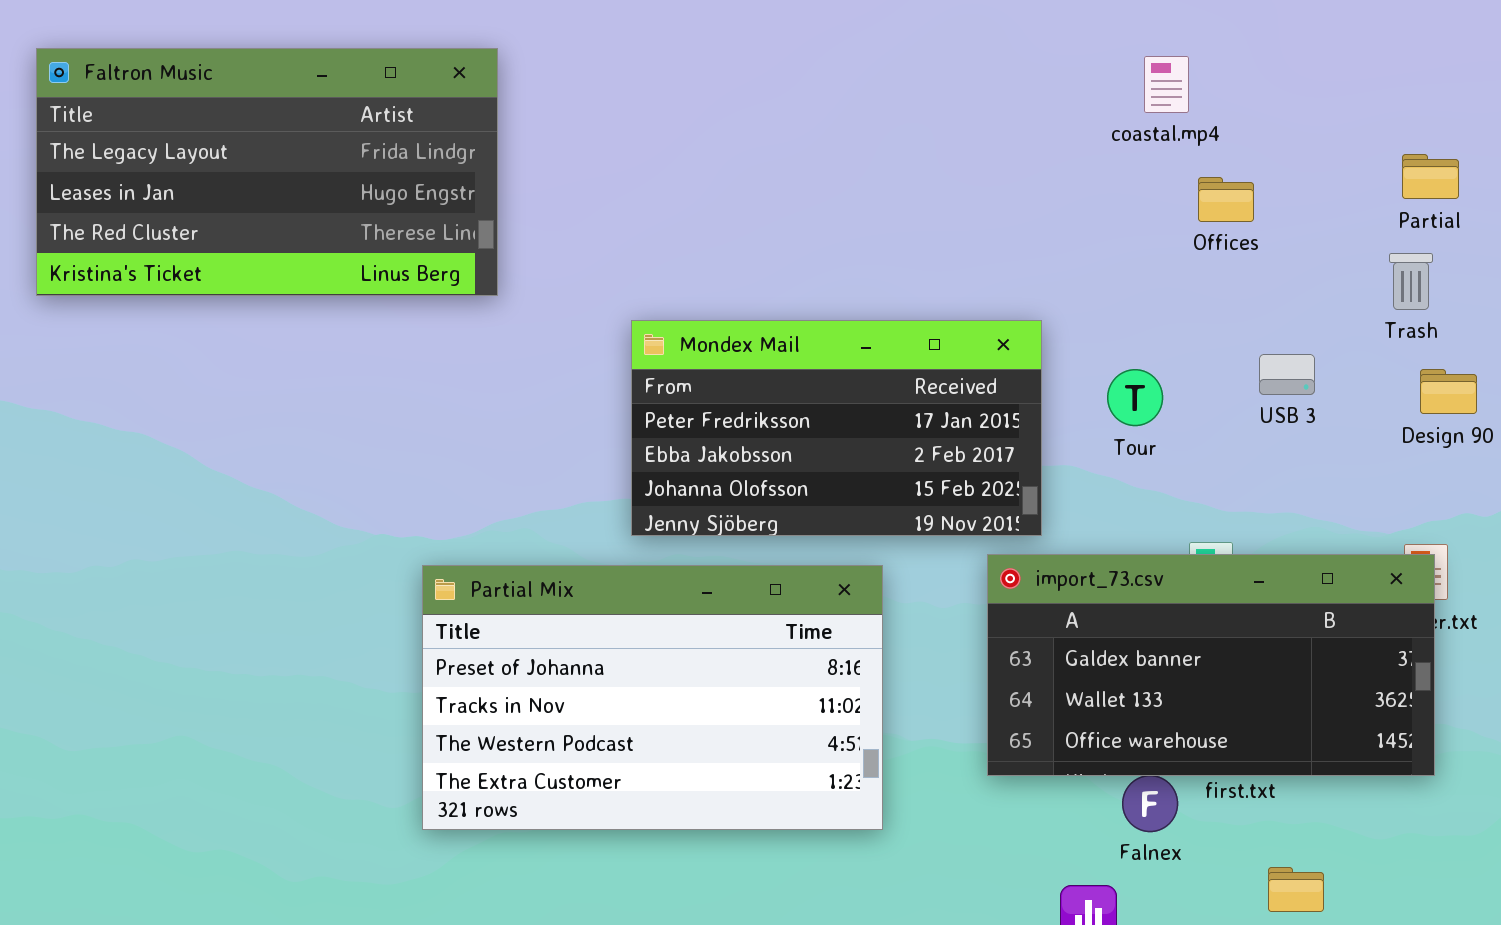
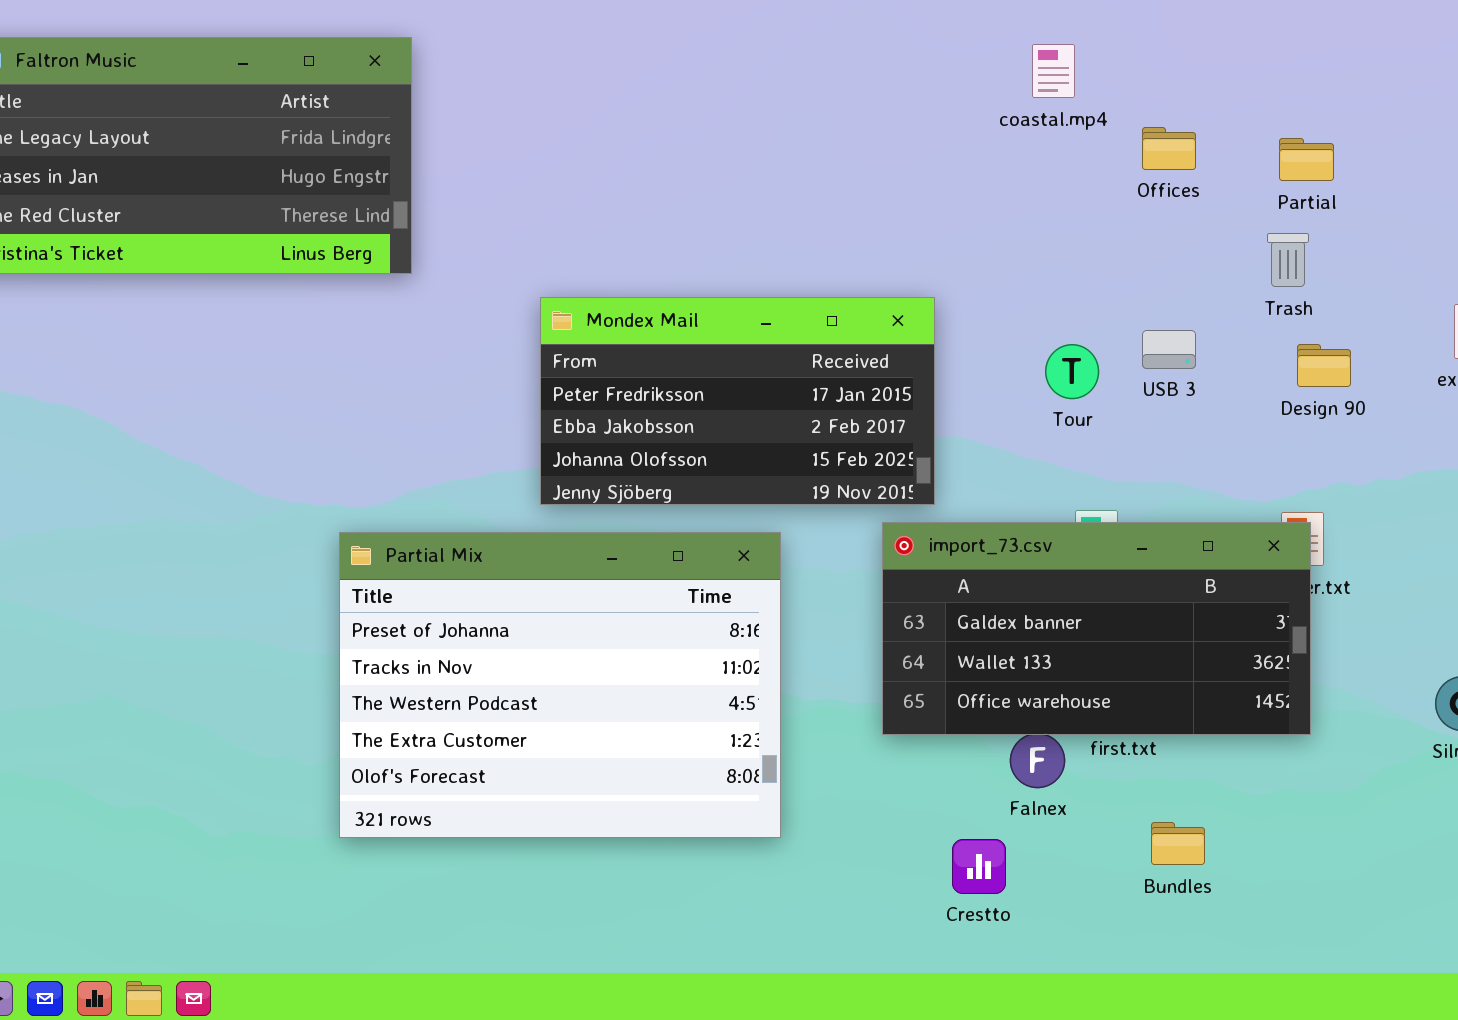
Offices: [1198,177,1254,222] -> [1142,127,1196,170], moved
Tour: [1107,369,1163,426] -> [1045,344,1099,399], moved
Partial Mix: [422,565,883,830] -> [339,532,781,838], resized

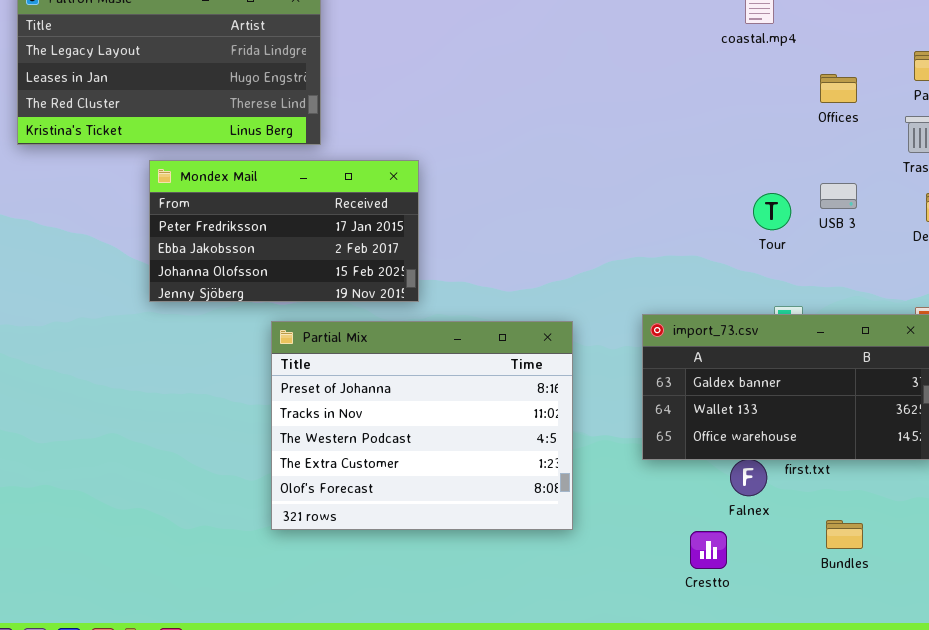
Offices: [1142,127,1196,170] -> [820,74,857,103], moved
Mondex Mail: [540,297,935,505] -> [149,160,419,302], moved

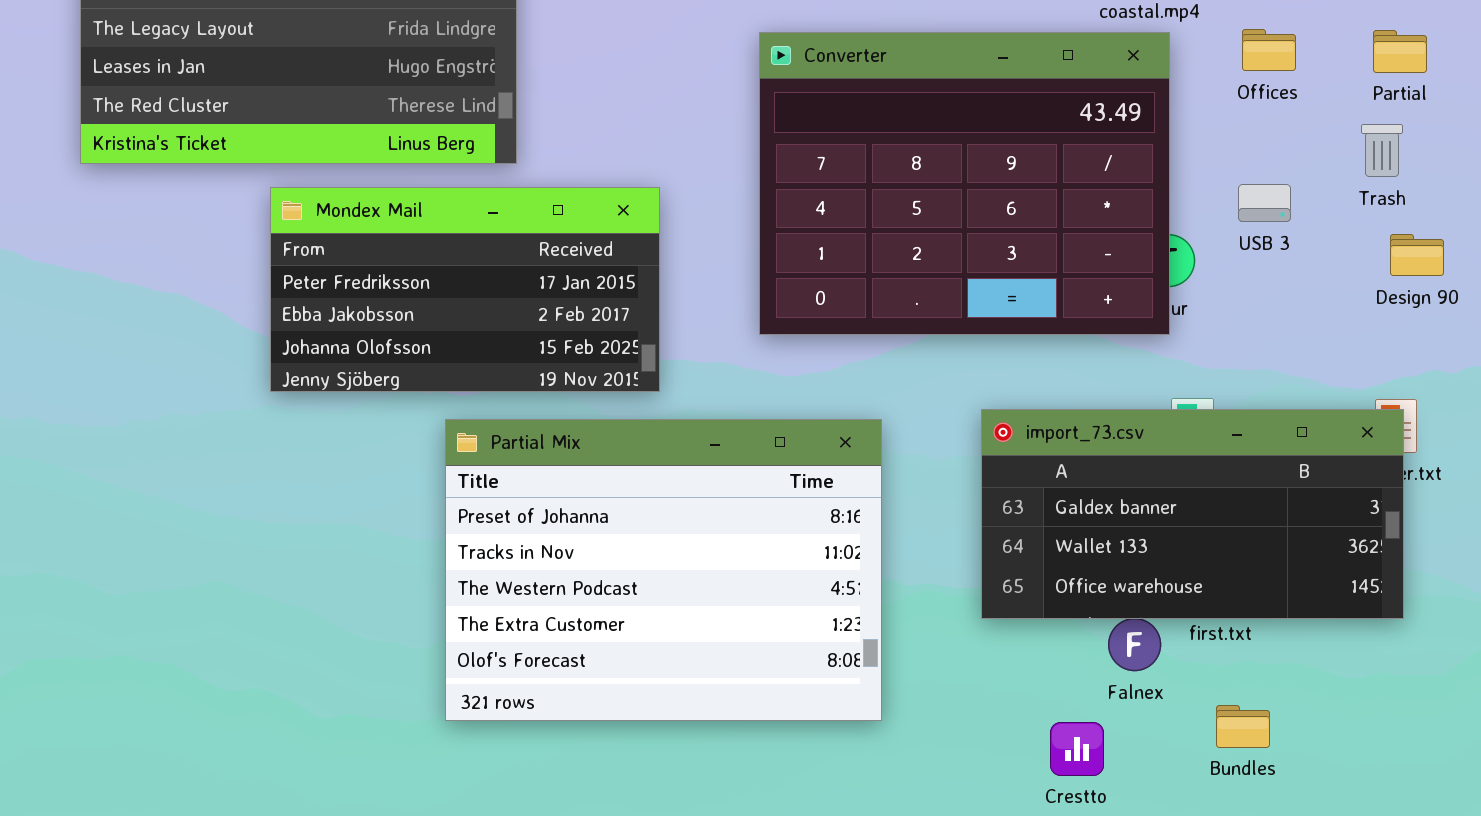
Converter: none -> [759,32,1170,335], opened
Offices: [820,74,857,103] -> [1242,29,1296,71], moved
USB 3: [820,183,857,209] -> [1238,184,1291,222], moved
Bundles: [826,520,863,549] -> [1216,705,1270,748], moved

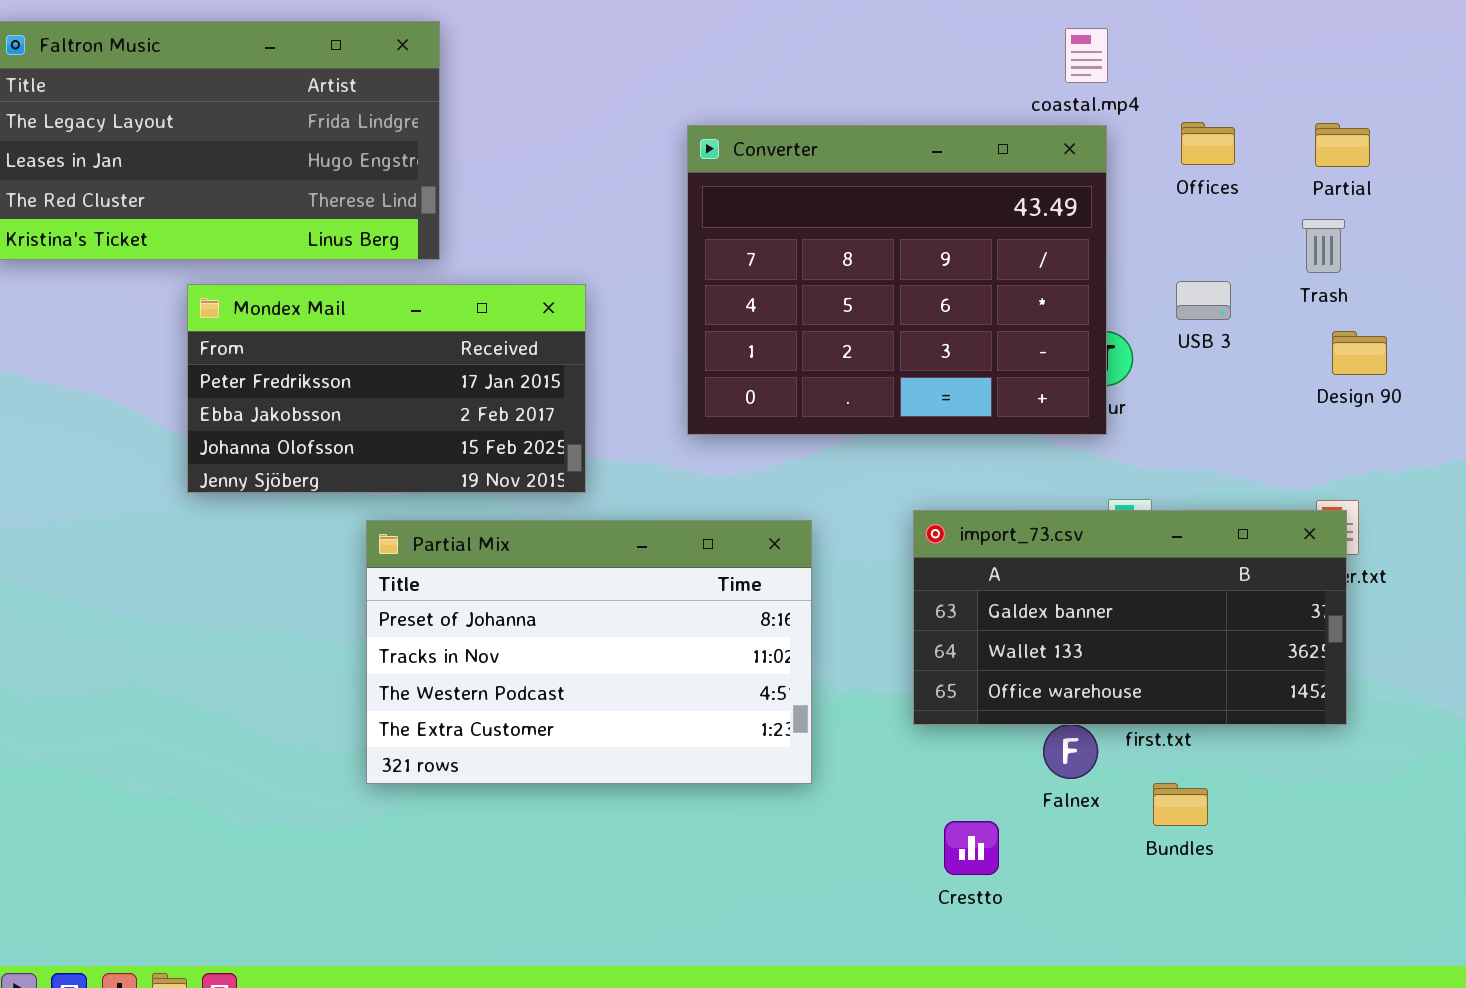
Partial Mix: [445,419,882,721] -> [366,520,812,784], resized
Bundles: [1216,705,1270,748] -> [1153,783,1208,826], moved
Crestto: [1050,722,1104,776] -> [944,821,999,875], moved

